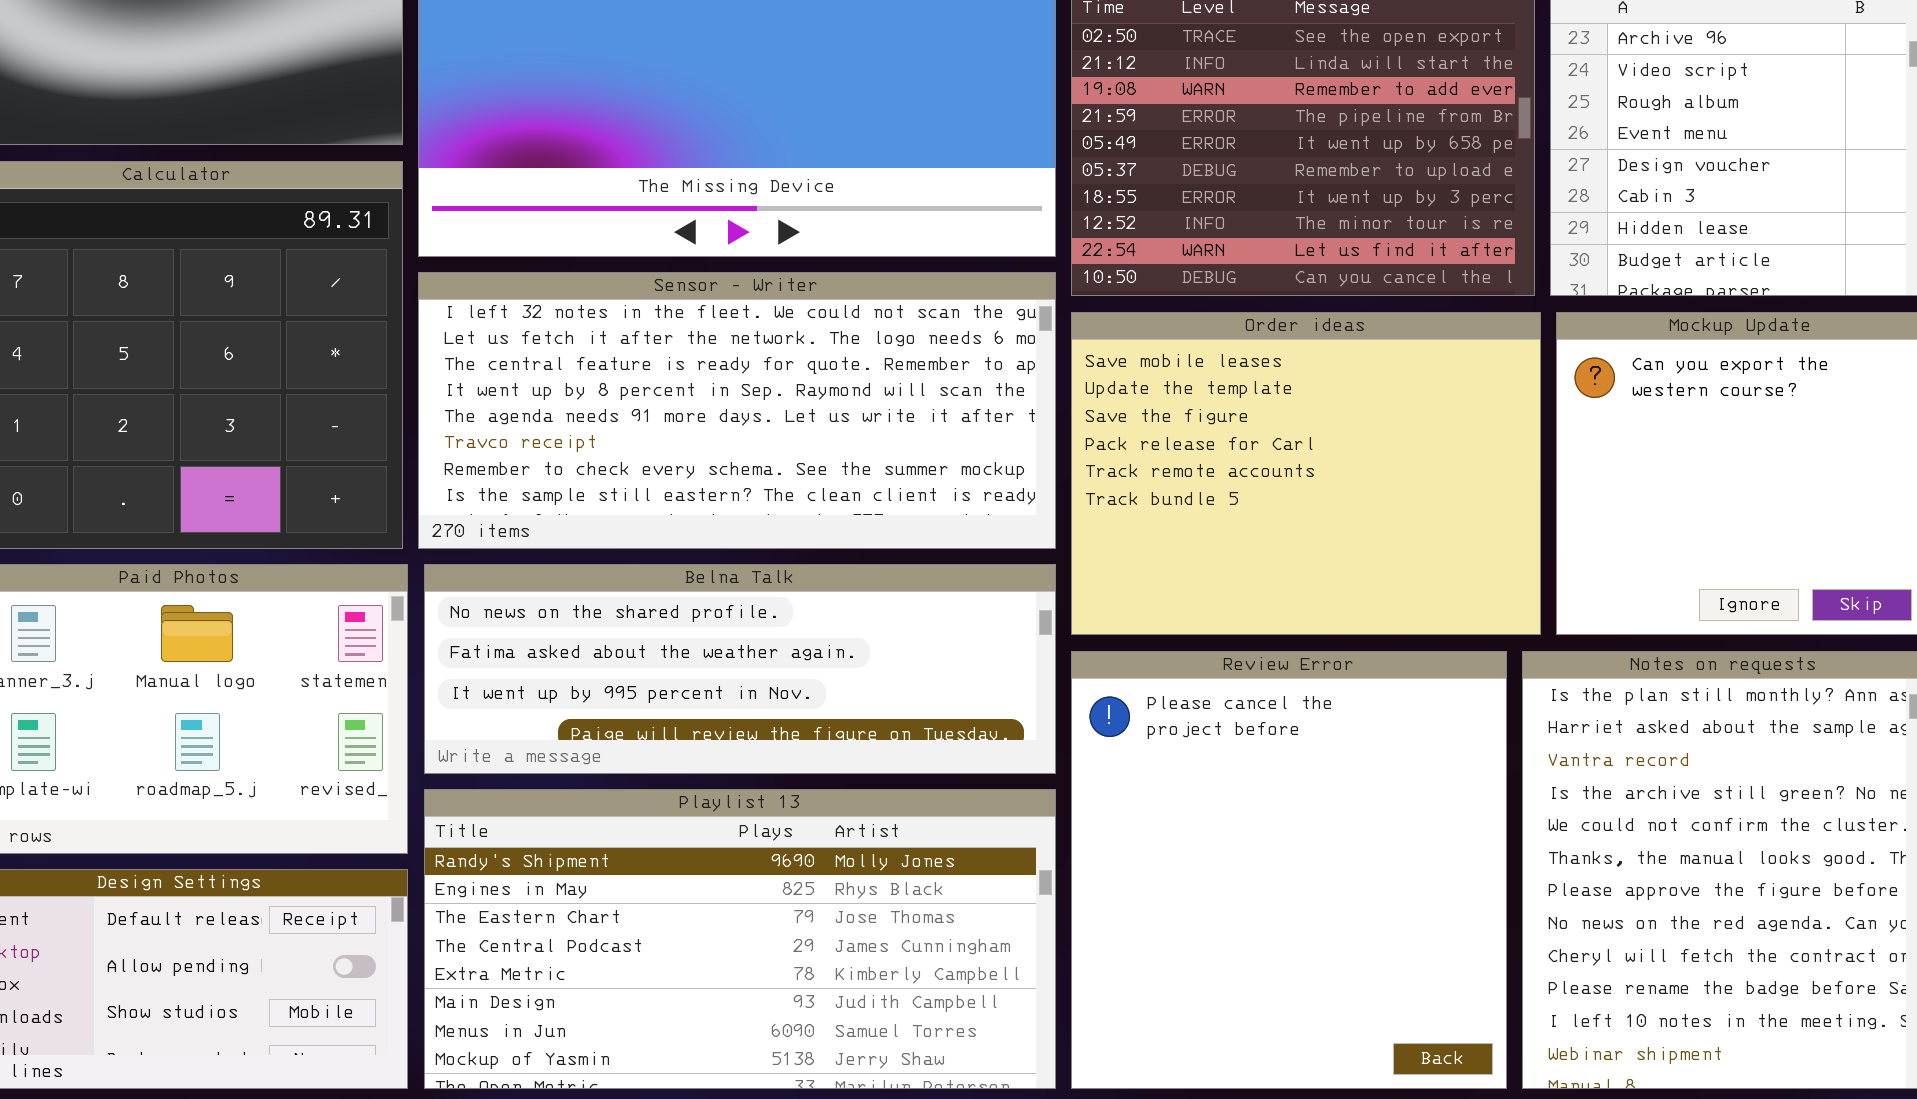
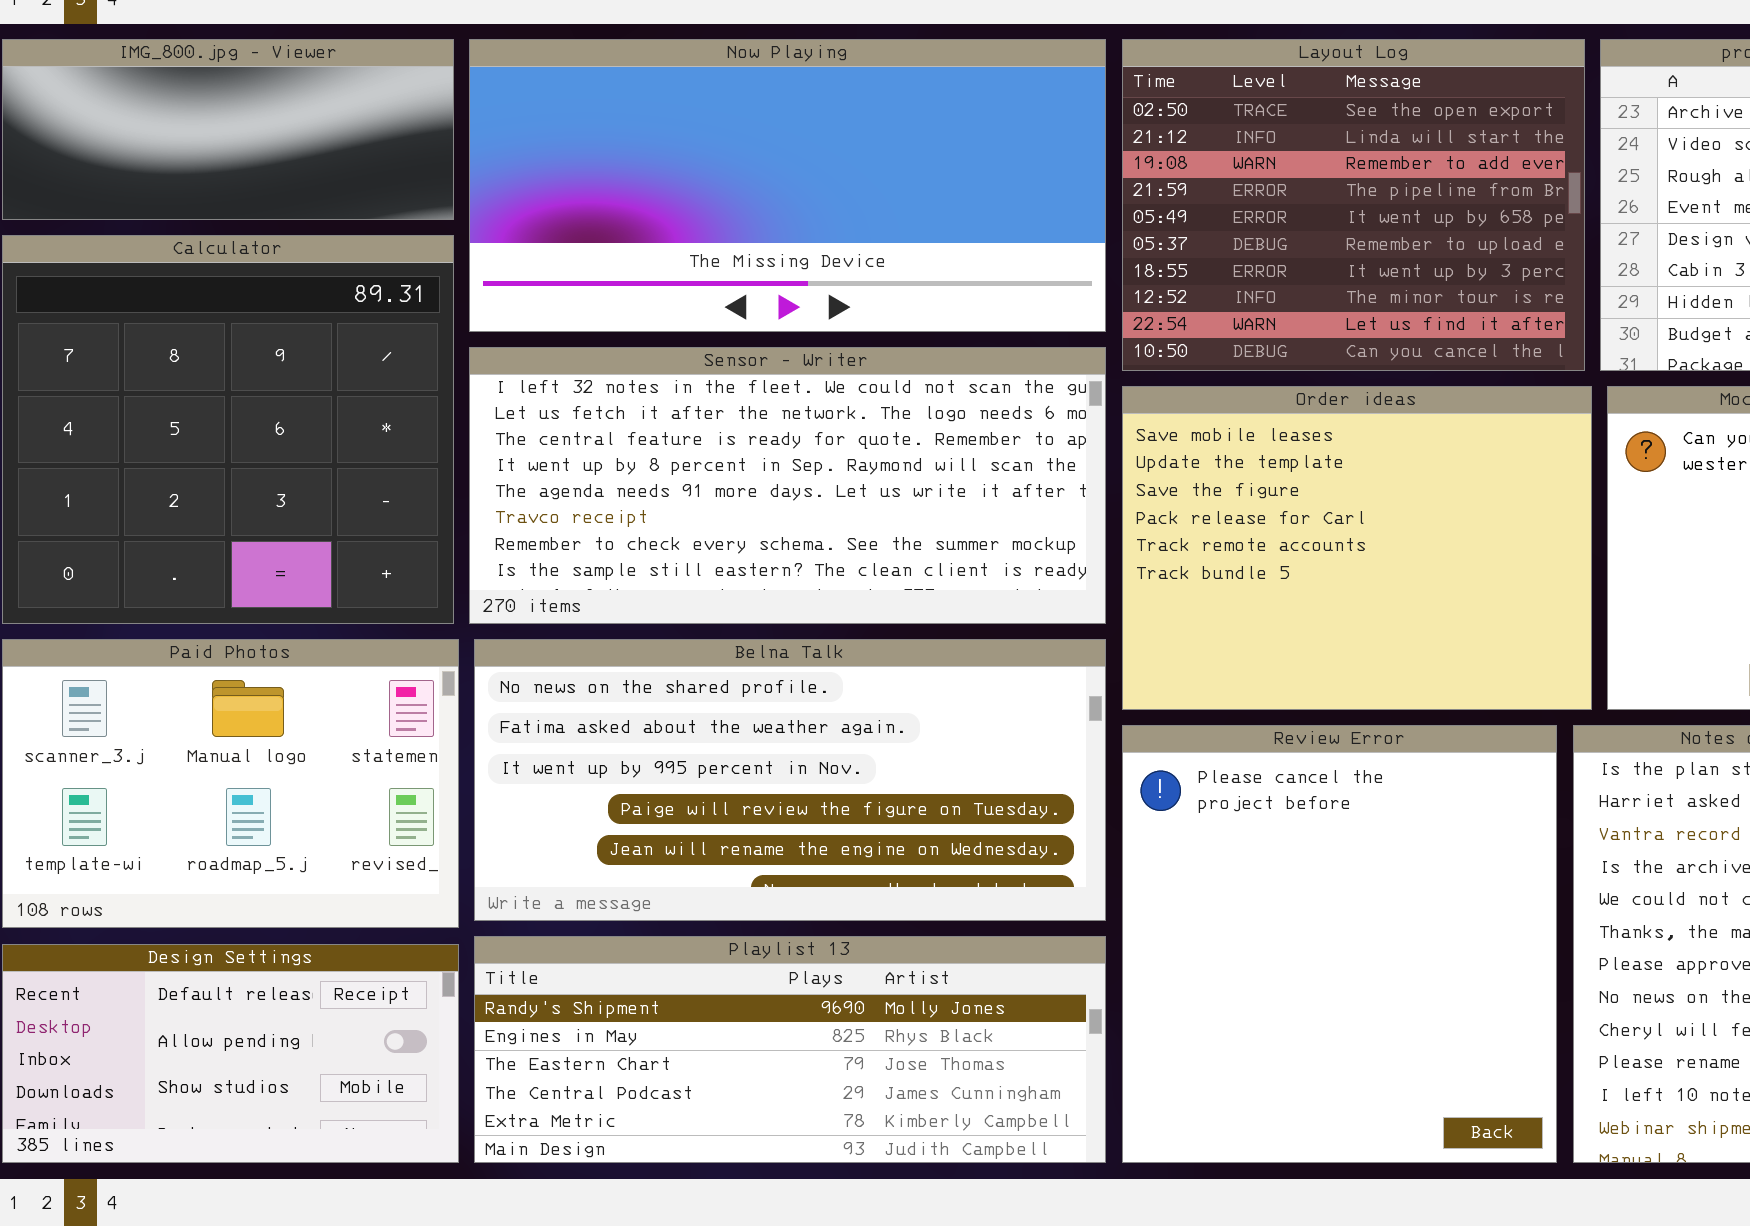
Belna Talk: [424,564,1056,774] -> [474,639,1106,921], resized
Playlist 13: [424,789,1056,1089] -> [474,936,1106,1163], resized

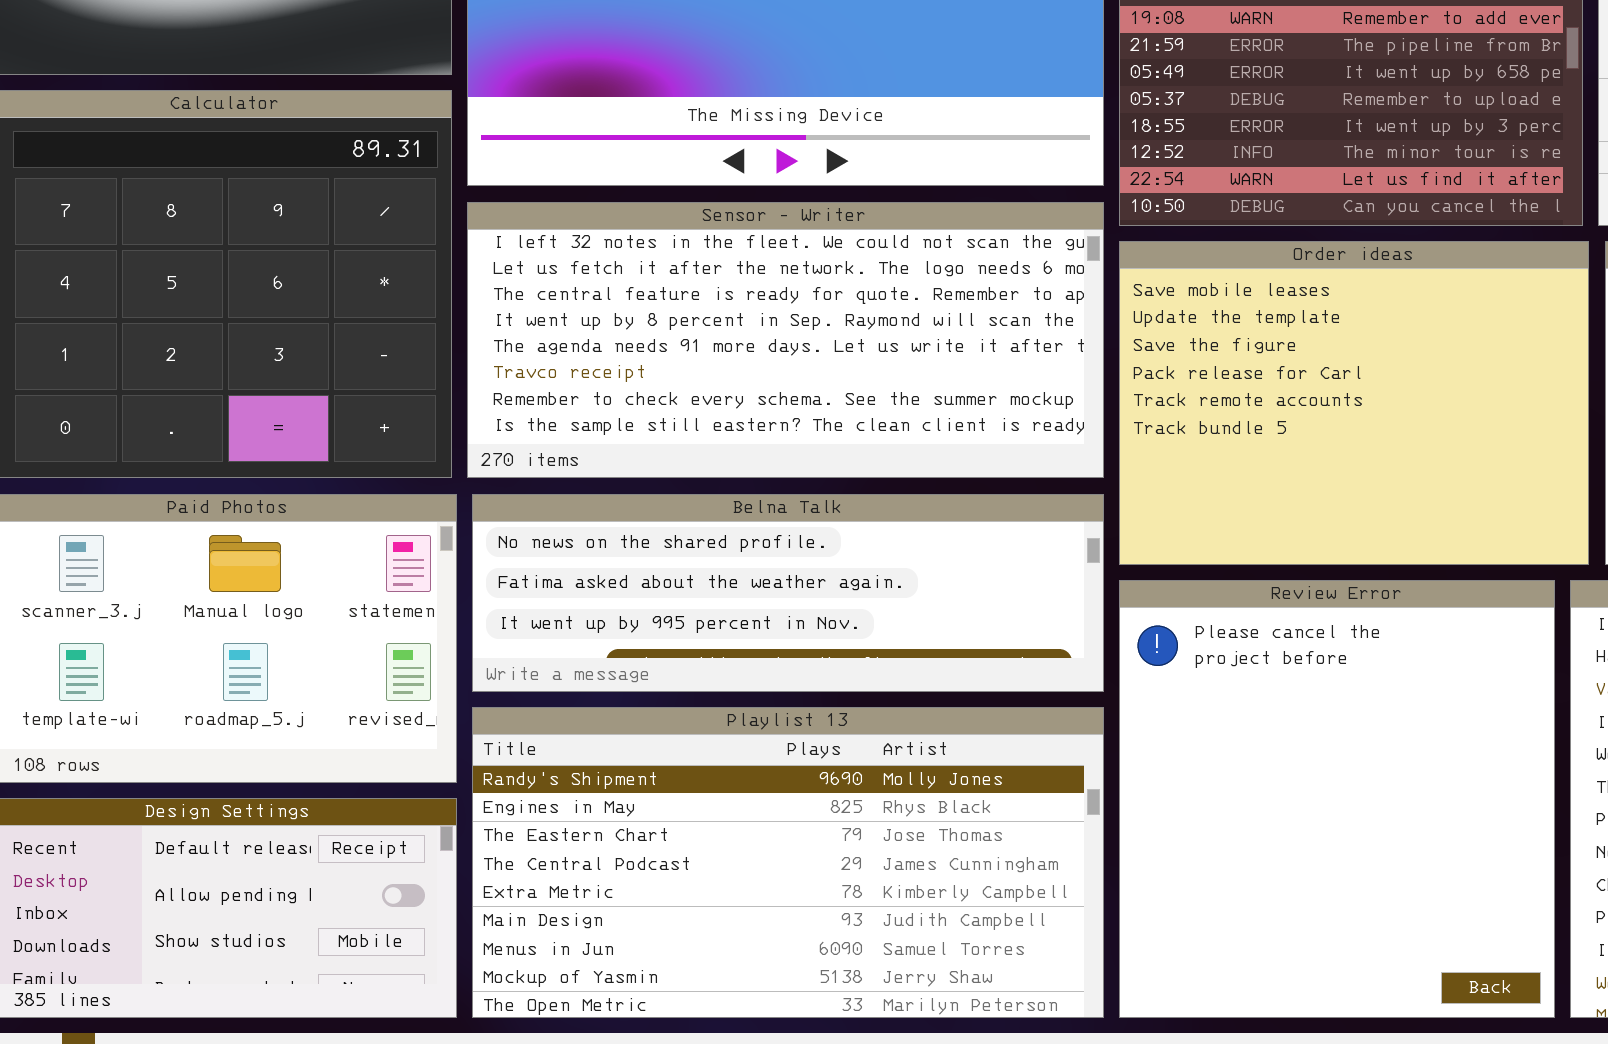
Belna Talk: [474,639,1106,921] -> [472,494,1104,692], resized
Playlist 13: [474,936,1106,1163] -> [472,707,1104,1018], resized

